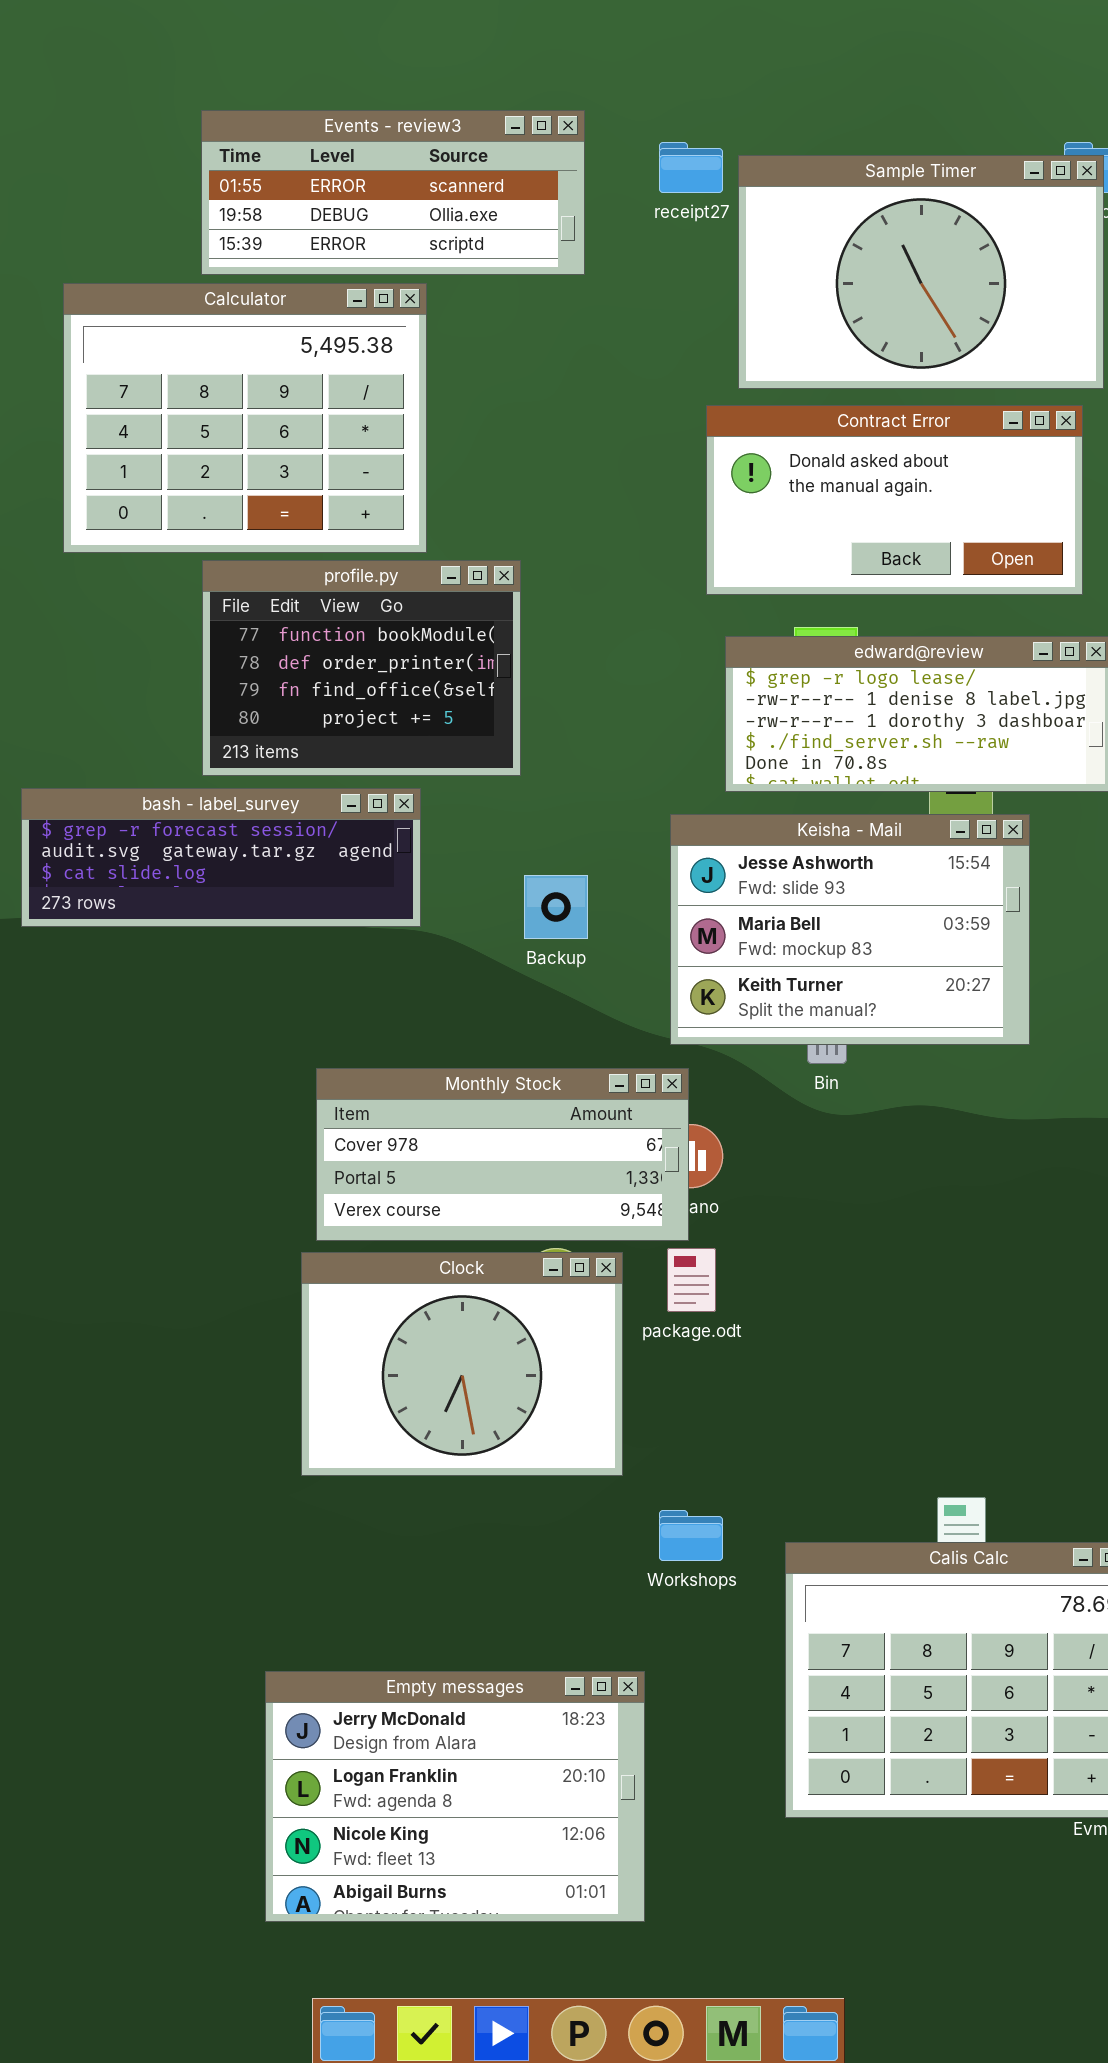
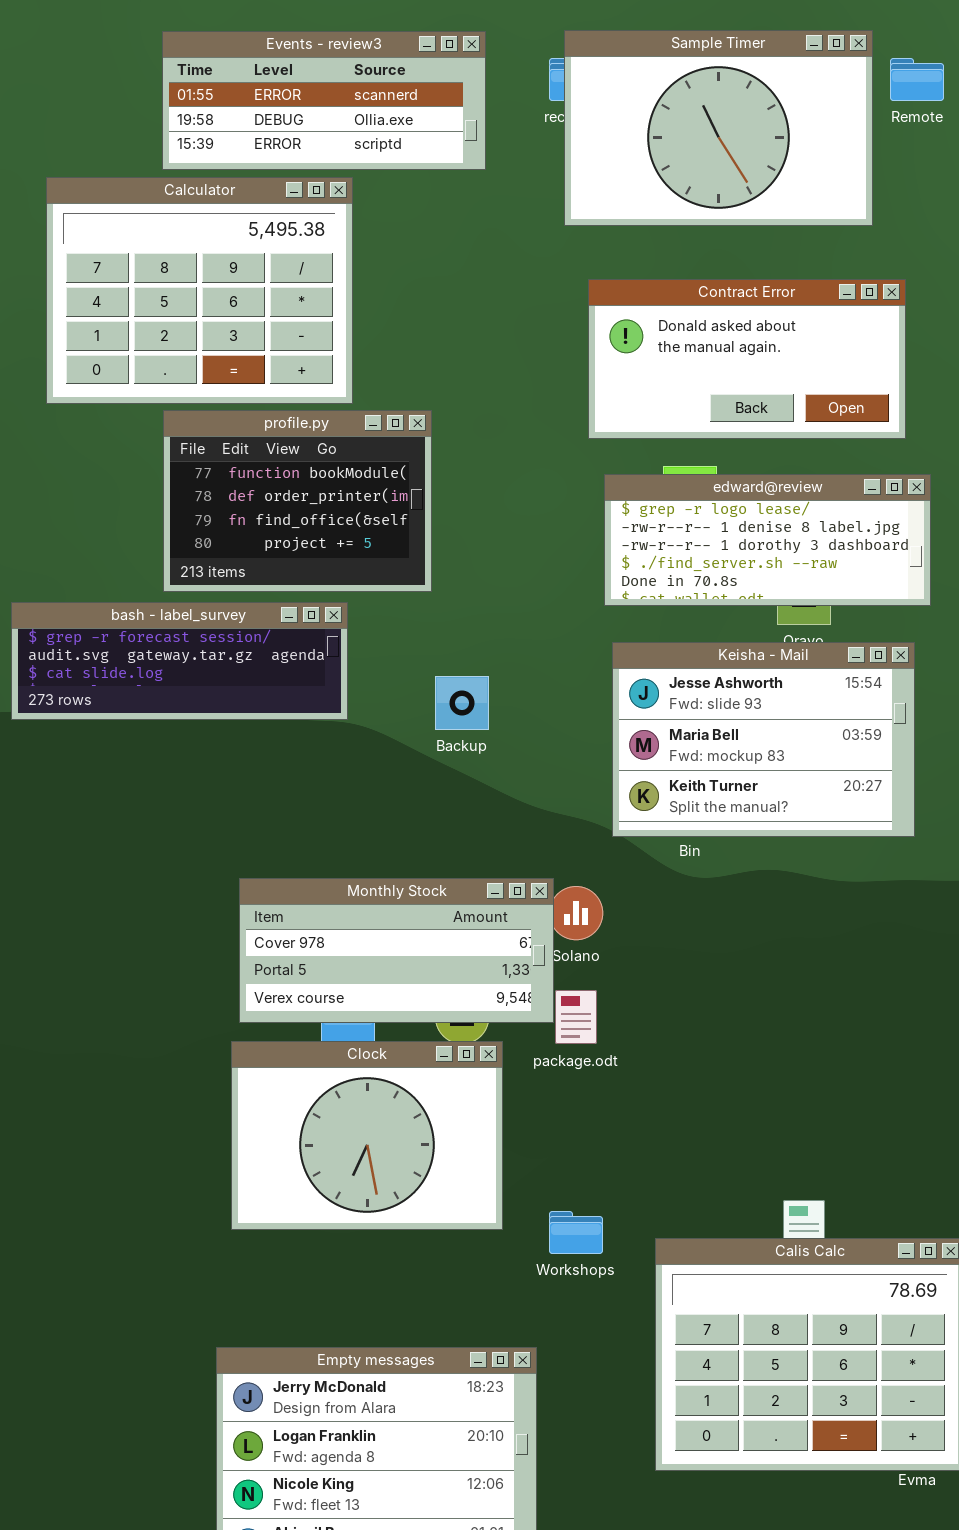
Sample Timer: [738,155,1104,389] -> [564,30,873,226], moved
Keisha - Mail: [670,814,1030,1045] -> [612,642,915,837], moved
Monthly Stock: [316,1068,689,1241] -> [239,878,554,1023], moved
Clock: [301,1252,623,1476] -> [231,1041,503,1230], moved

